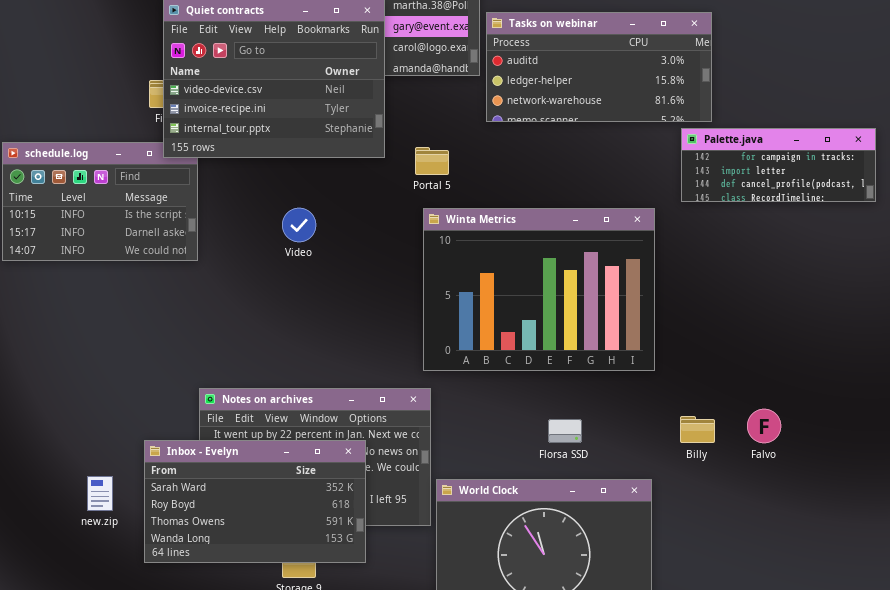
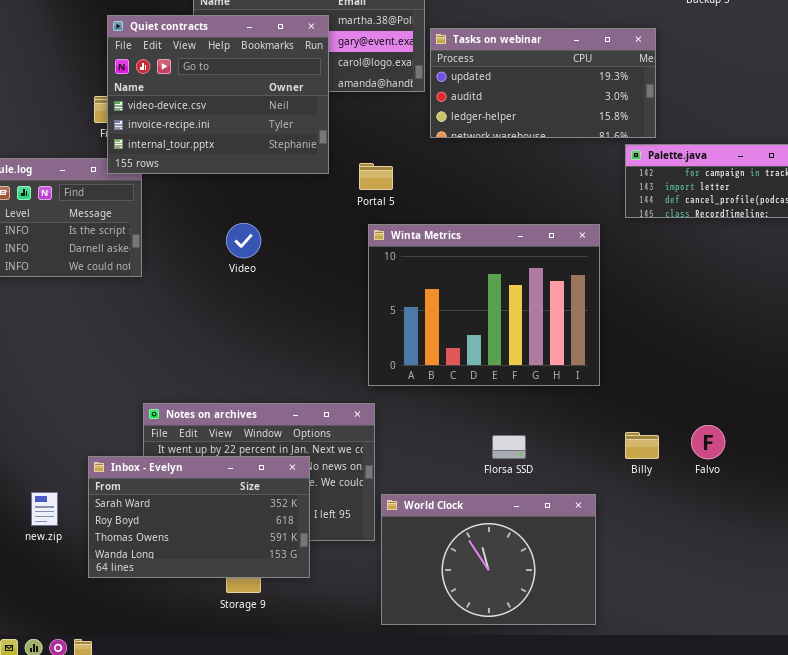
Tasks on webinar: [486,12,712,122] -> [430,28,656,138], scrolled up 1 row

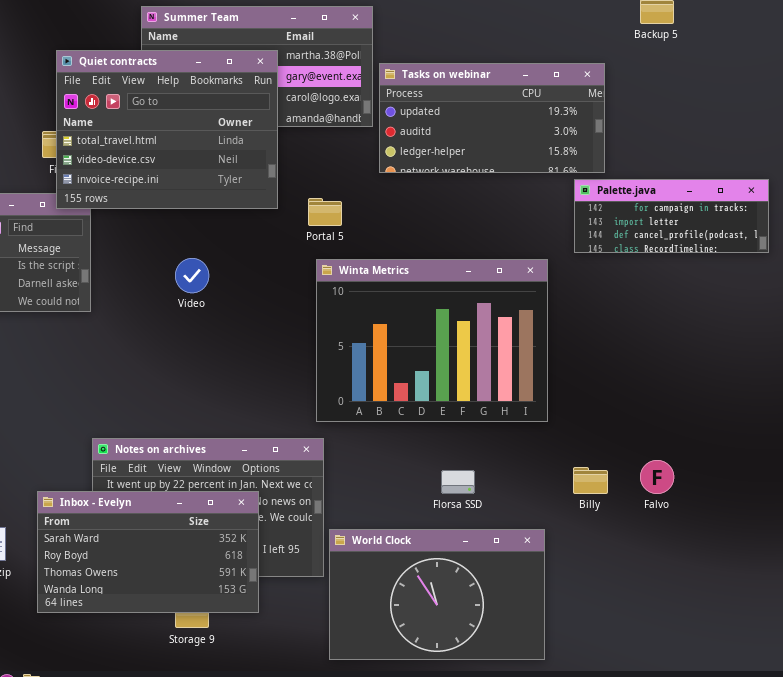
Quiet contracts: [107,15,329,174] -> [56,50,278,209], scrolled up 1 row

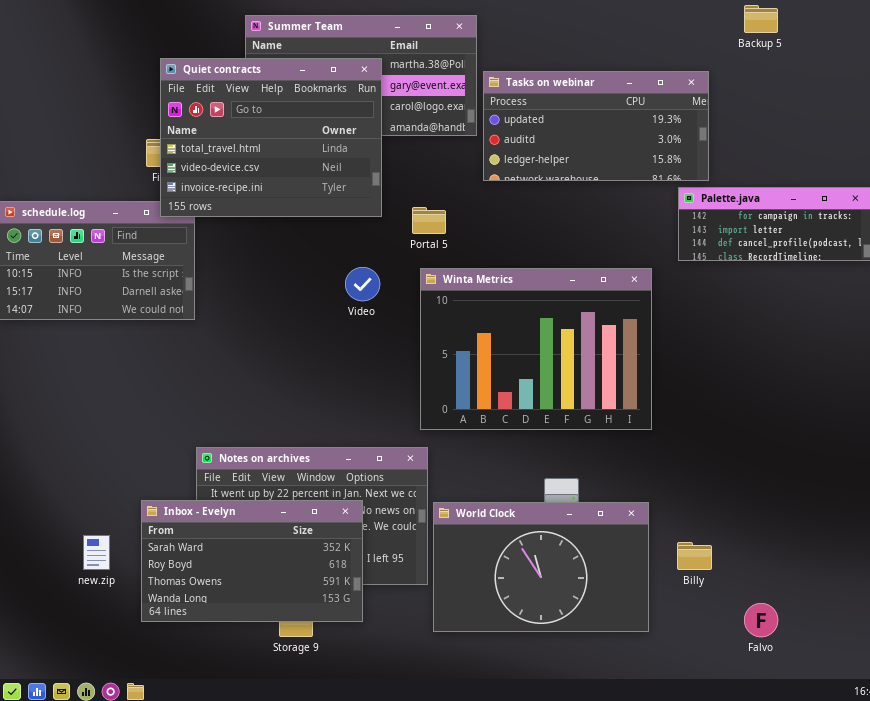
Video: [175,258,209,293] -> [345,267,380,301], moved
Falvo: [640,460,674,494] -> [744,603,778,637], moved
Billy: [573,467,608,494] -> [677,542,712,570], moved
World Clock: [329,529,545,660] -> [433,502,649,632], moved

